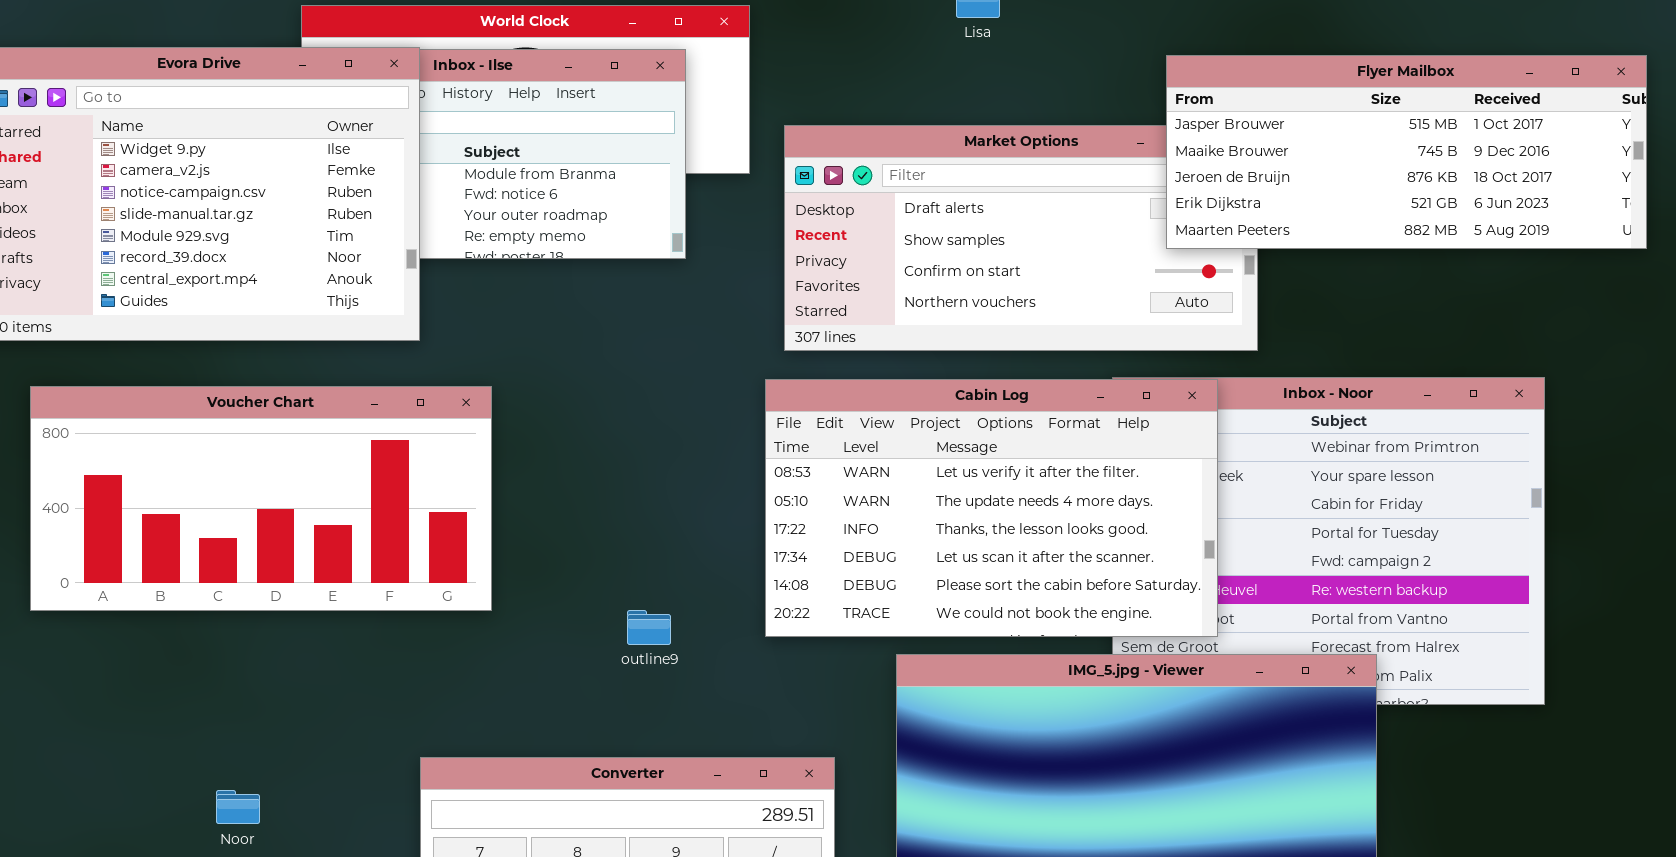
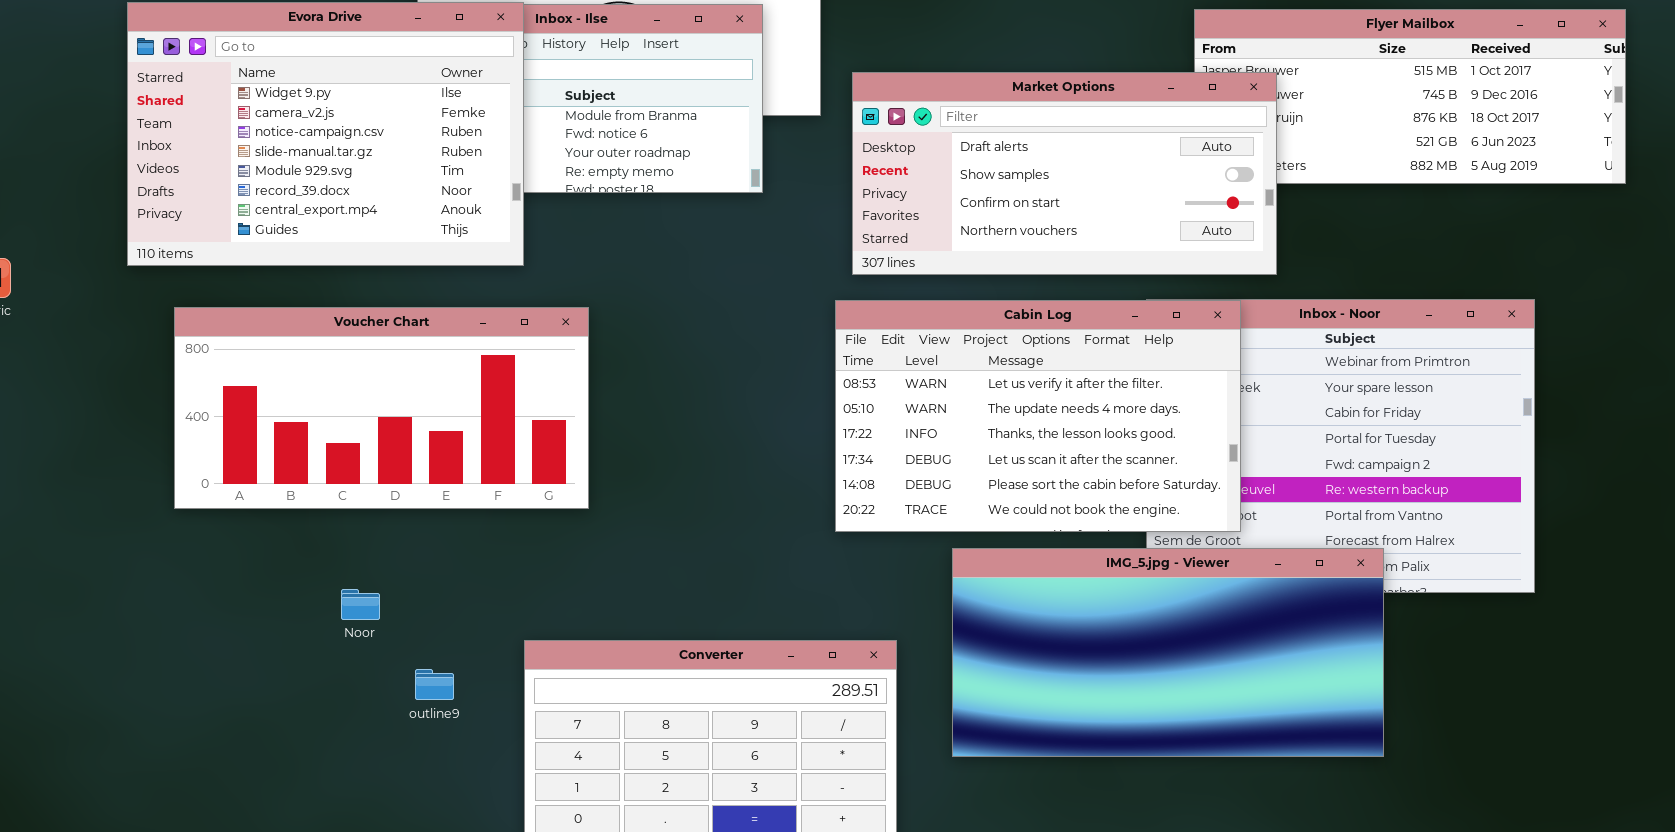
Market Options: [784,125,1258,351] -> [852,72,1277,275], raised
outline9: [627,610,671,645] -> [415,669,454,700], moved
Noor: [216,790,260,824] -> [341,589,380,620], moved

